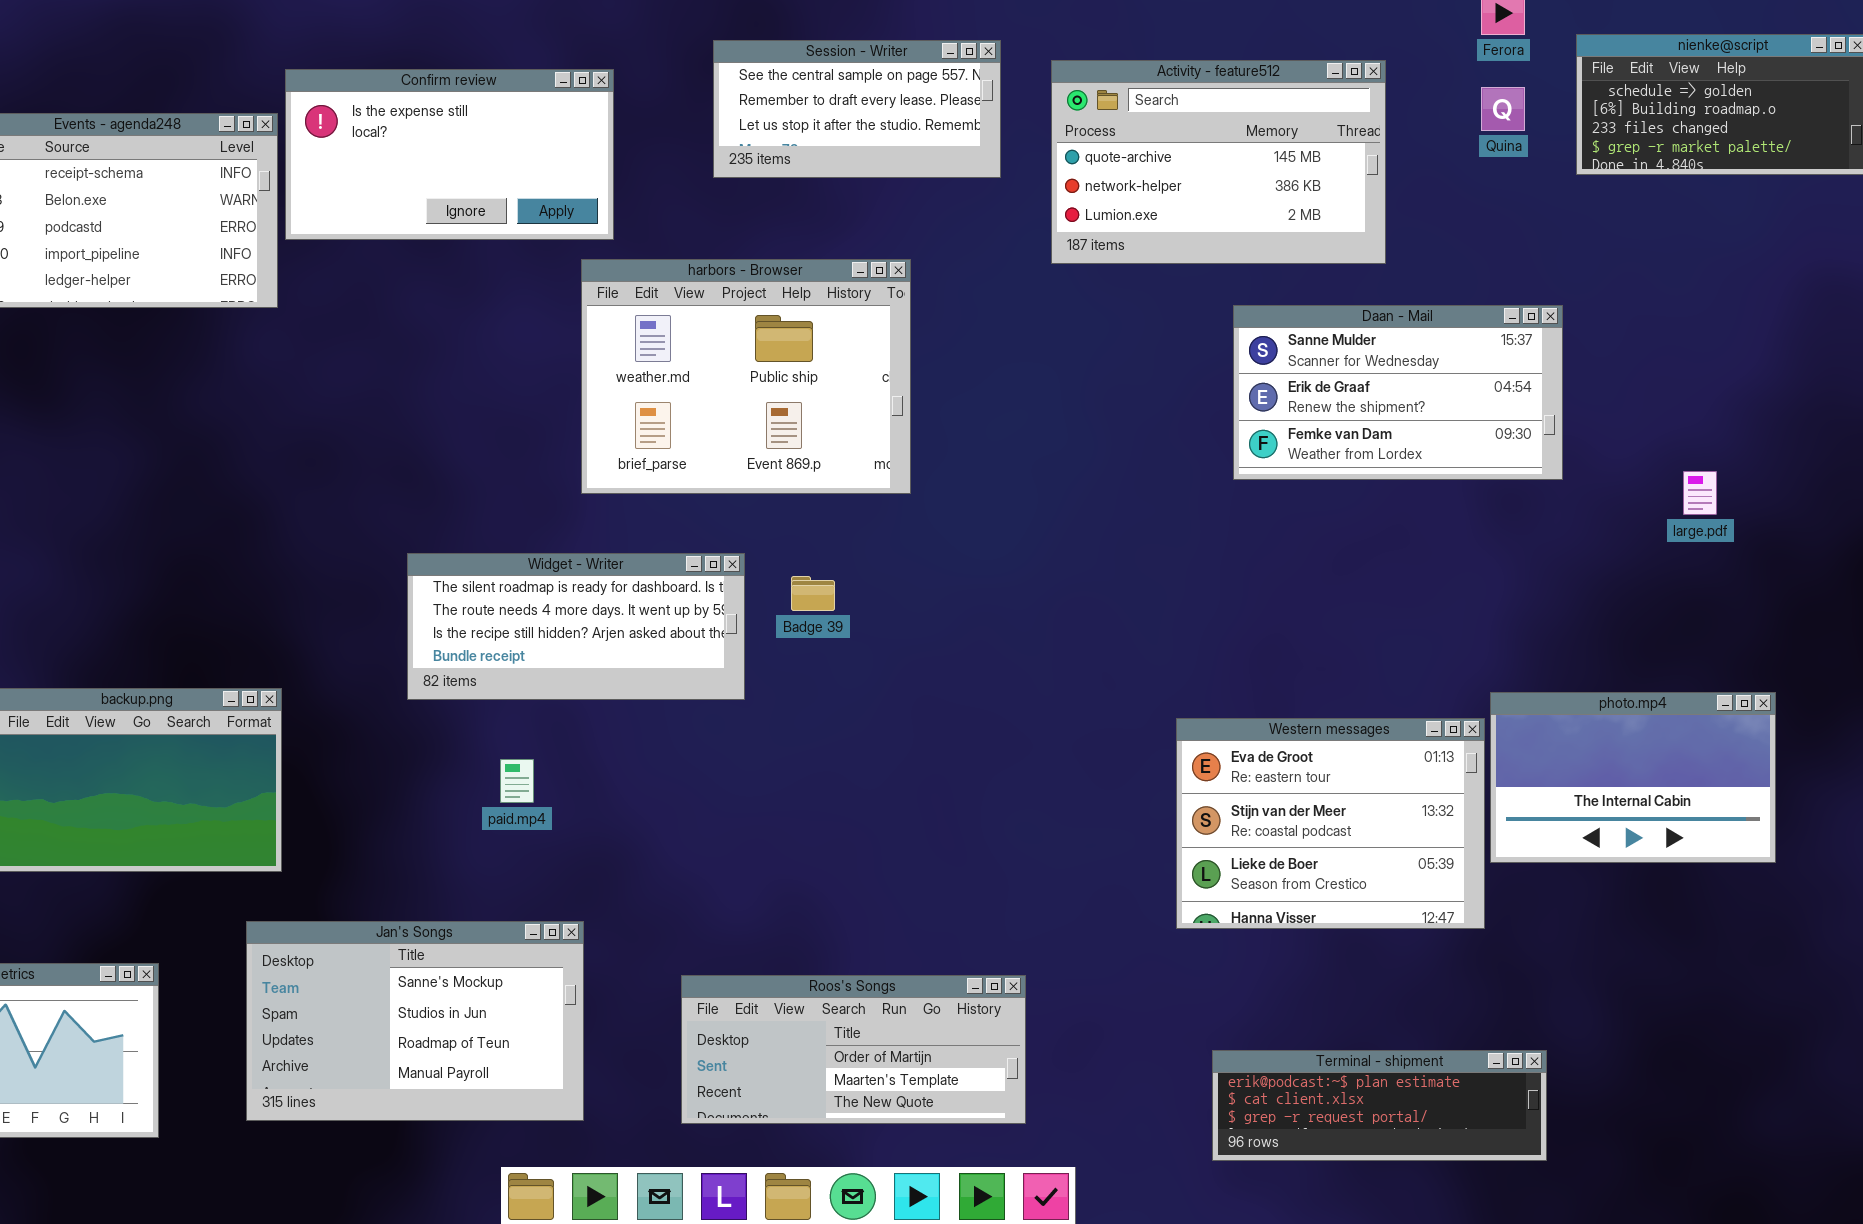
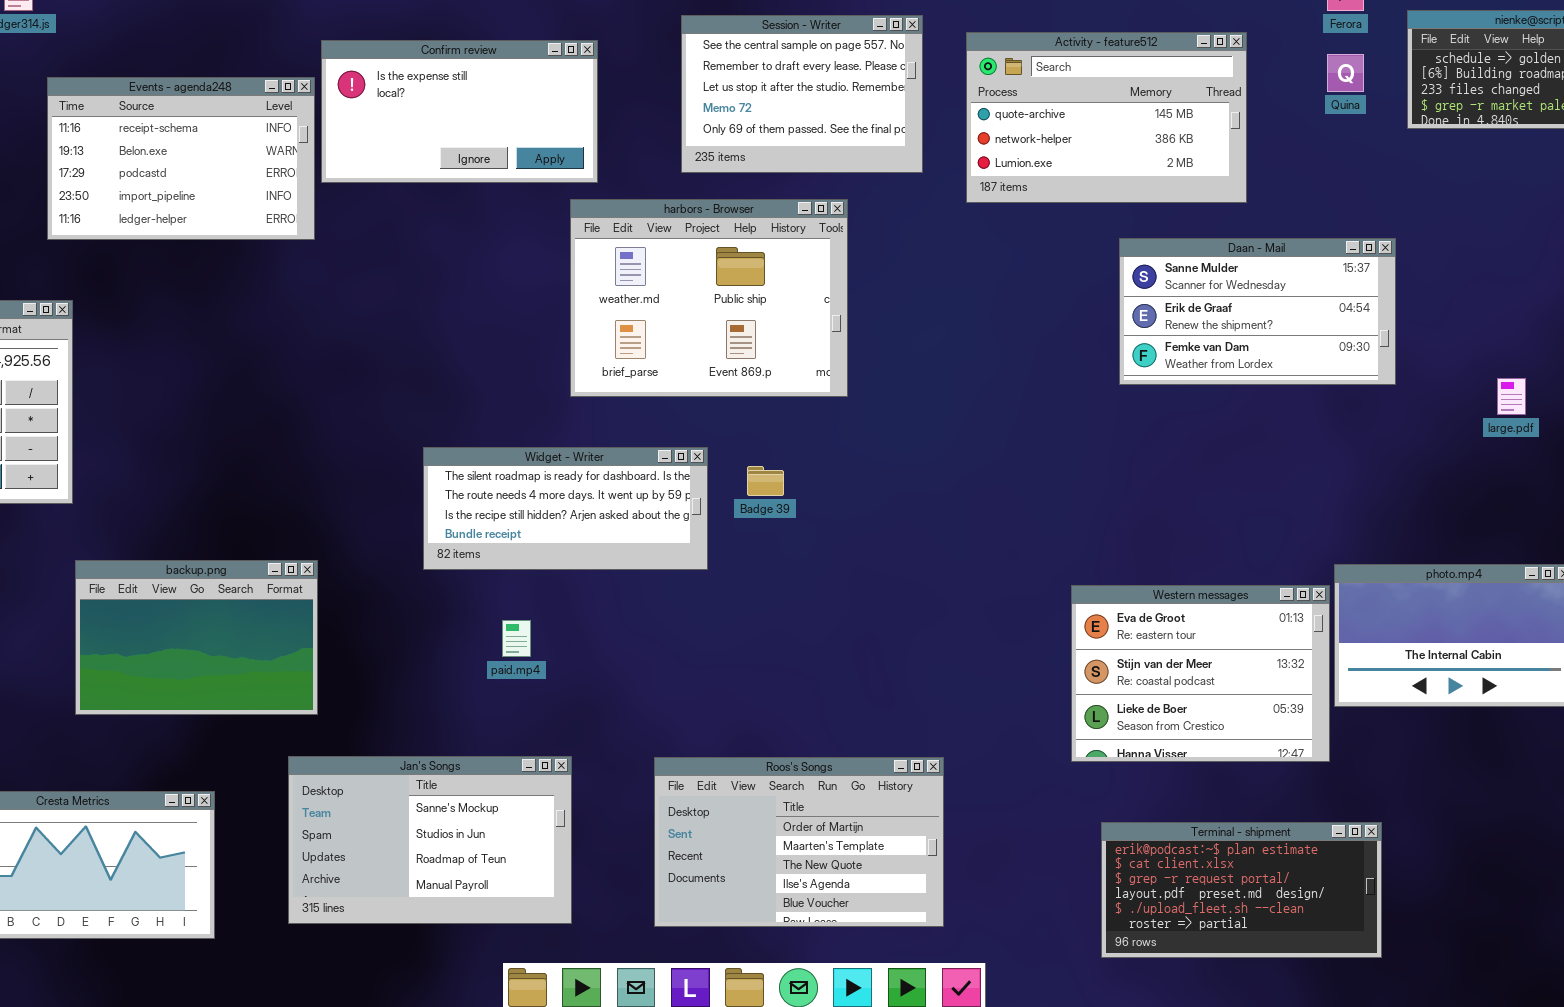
Session - Writer: [713,40,1001,178] -> [681,15,923,173], resized
Roos's Songs: [681,975,1026,1124] -> [654,757,944,927], resized
Terminal - shipment: [1212,1050,1547,1161] -> [1101,822,1382,958], resized

